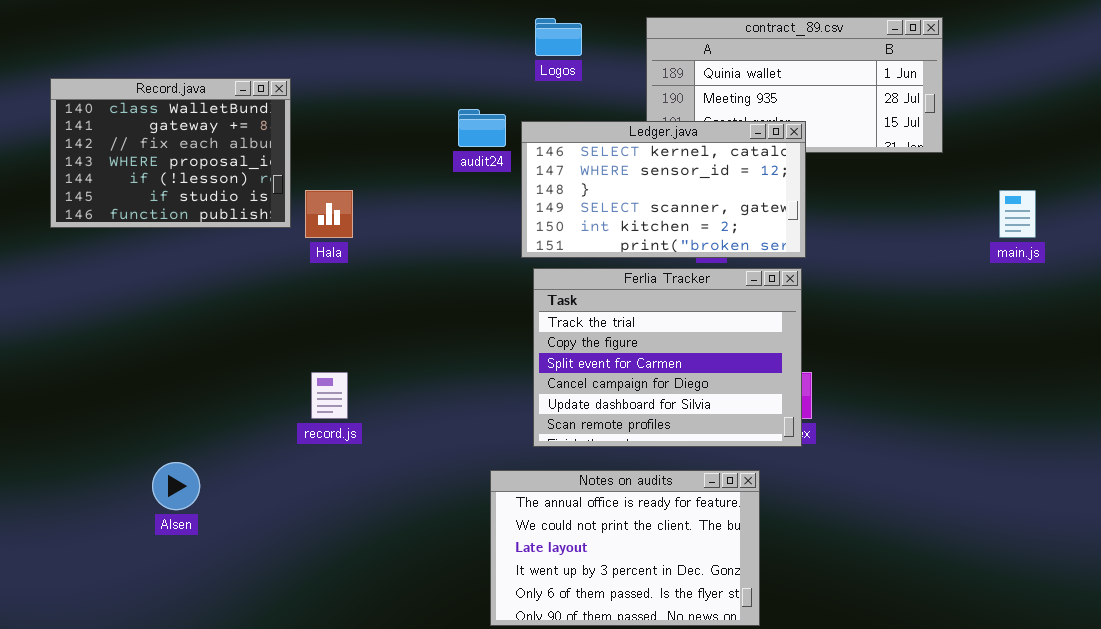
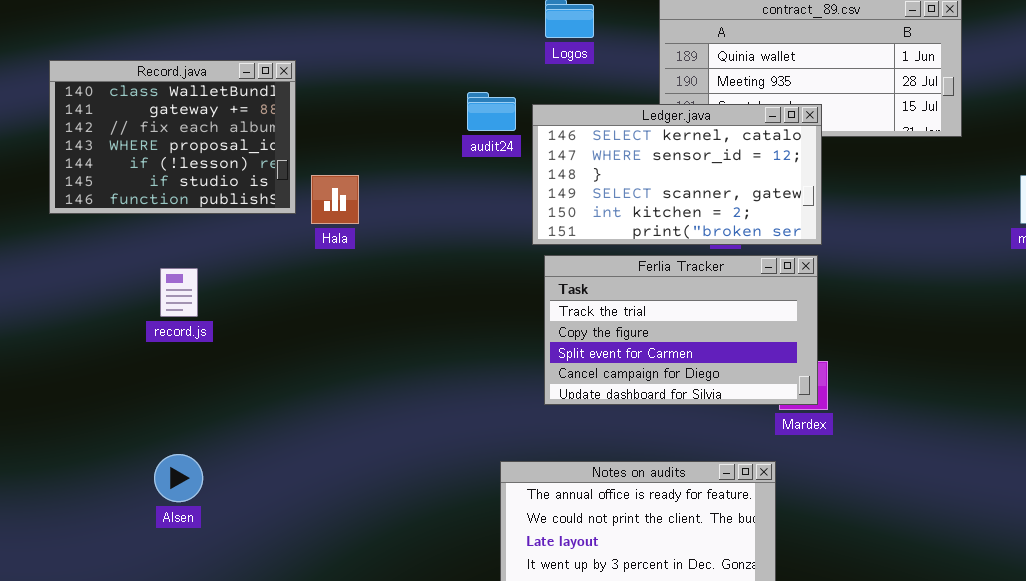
Ferlia Tracker: [533,268,802,447] -> [544,255,818,405], resized
record.js: [311,372,348,419] -> [160,268,198,317], moved

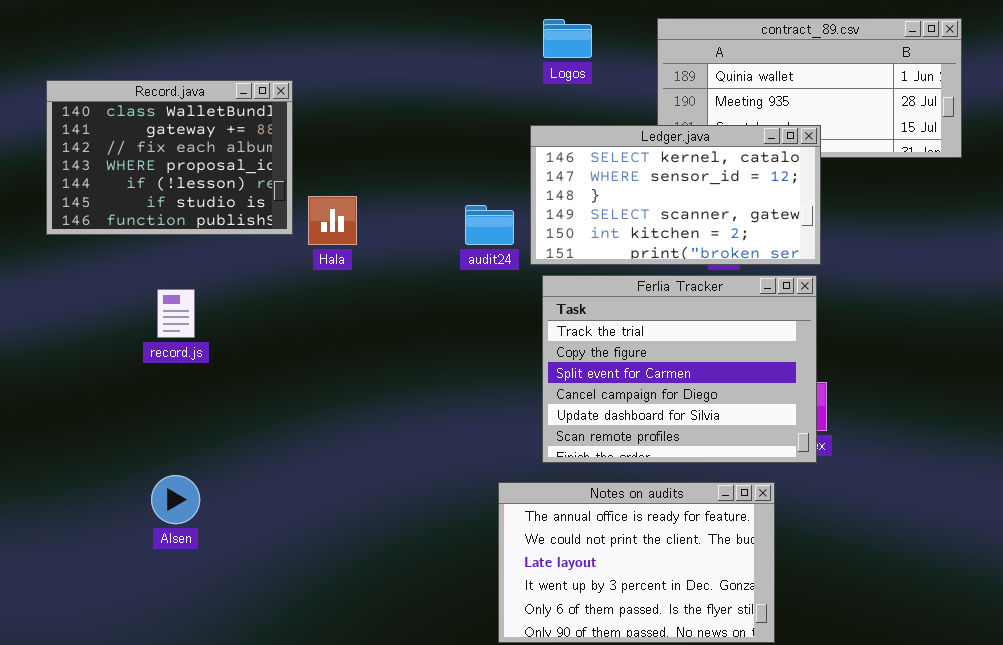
audit24: [467,92,516,131] -> [465,205,514,245], moved
Ferlia Tracker: [544,255,818,405] -> [542,275,817,463], resized

